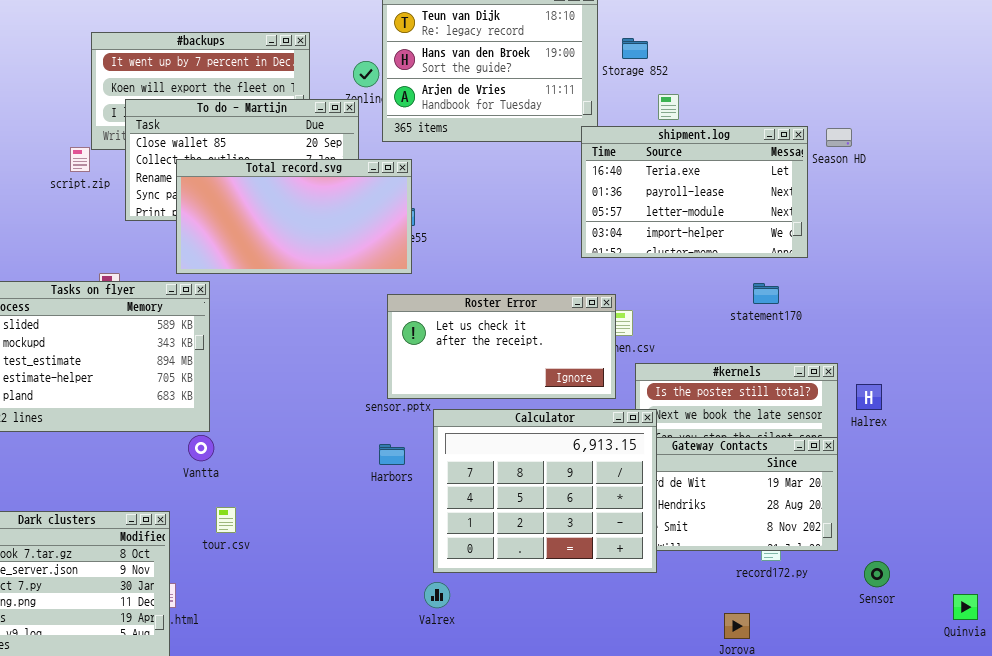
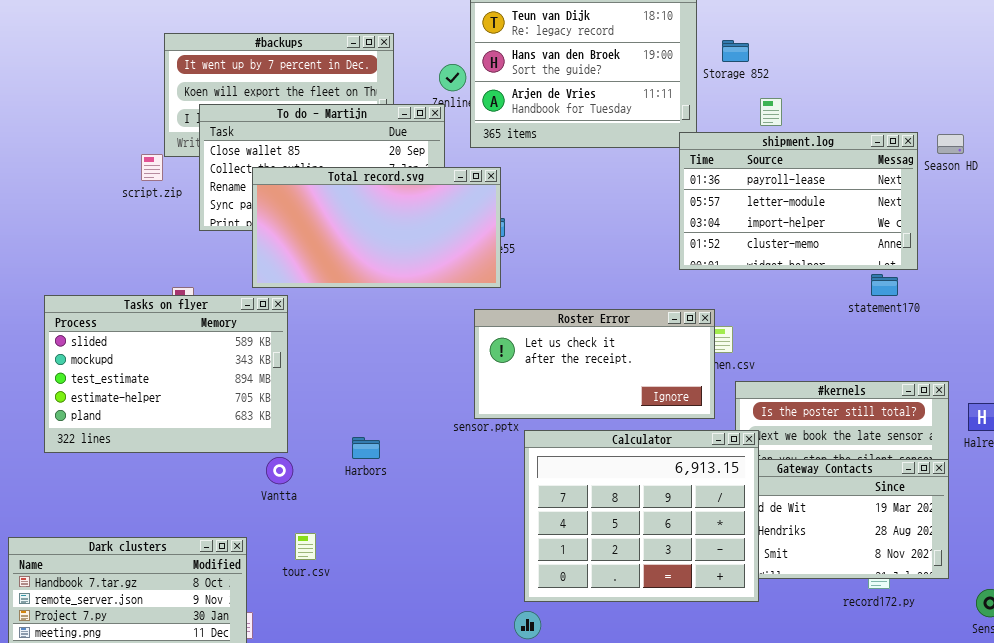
shipment.log: [581,126,808,258] -> [679,132,918,270], scrolled down 1 row
statement170: [753,283,779,304] -> [871,274,898,296], moved
Harbors: [379,444,405,465] -> [352,437,380,459], moved

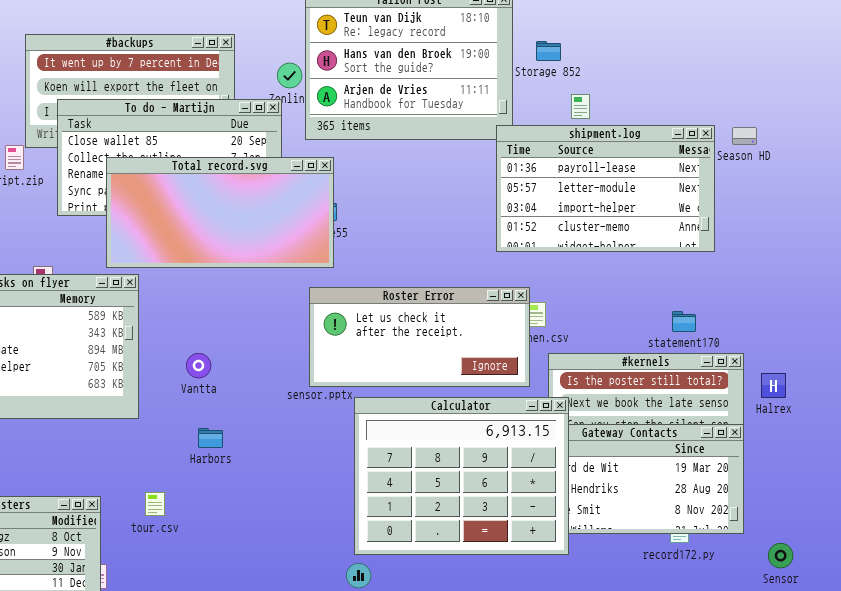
statement170: [871,274,898,296] -> [672,311,696,332], moved
Harbors: [352,437,380,459] -> [198,428,223,448], moved
Vantta: [266,457,293,484] -> [186,353,211,378], moved

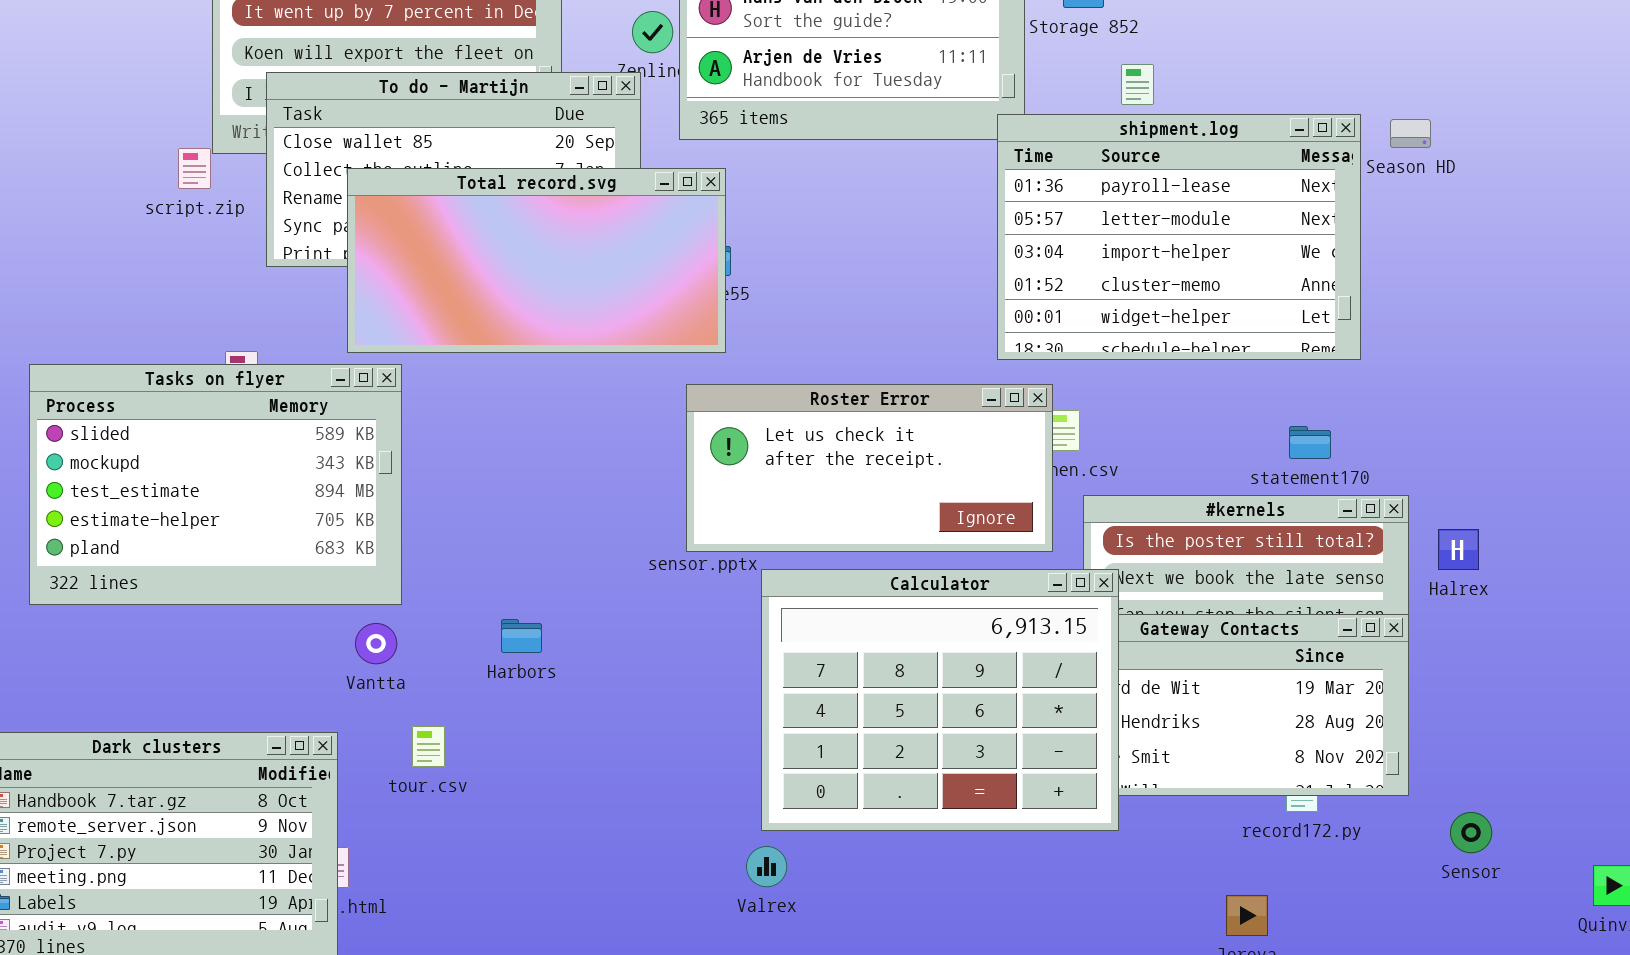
shipment.log: [496,125,715,252] -> [997,114,1361,360], resized
Vantta: [186,353,211,378] -> [355,623,397,664], moved

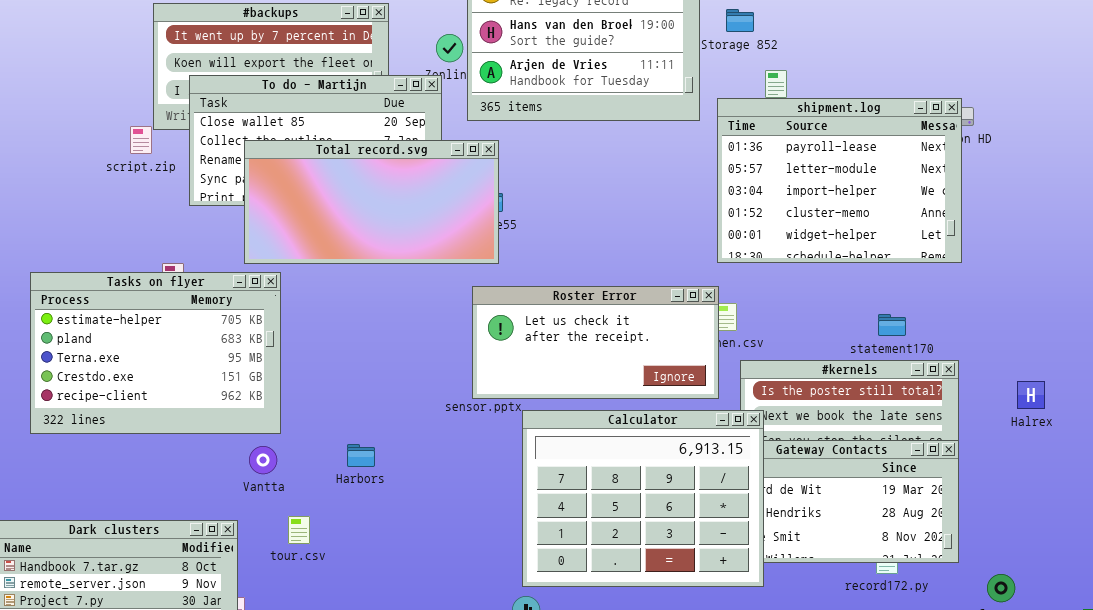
shipment.log: [997,114,1361,360] -> [717,98,962,263], moved
Tasks on flyer: [29,364,402,605] -> [30,272,281,434], scrolled down 3 rows
Halrex: [1438,529,1479,570] -> [1017,381,1045,409], moved

